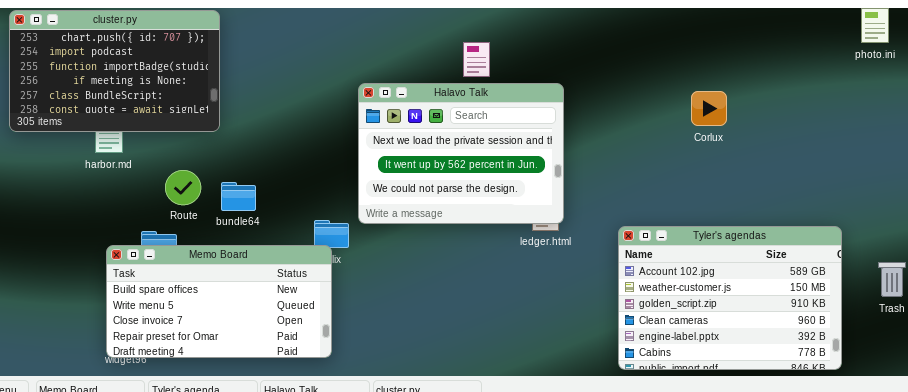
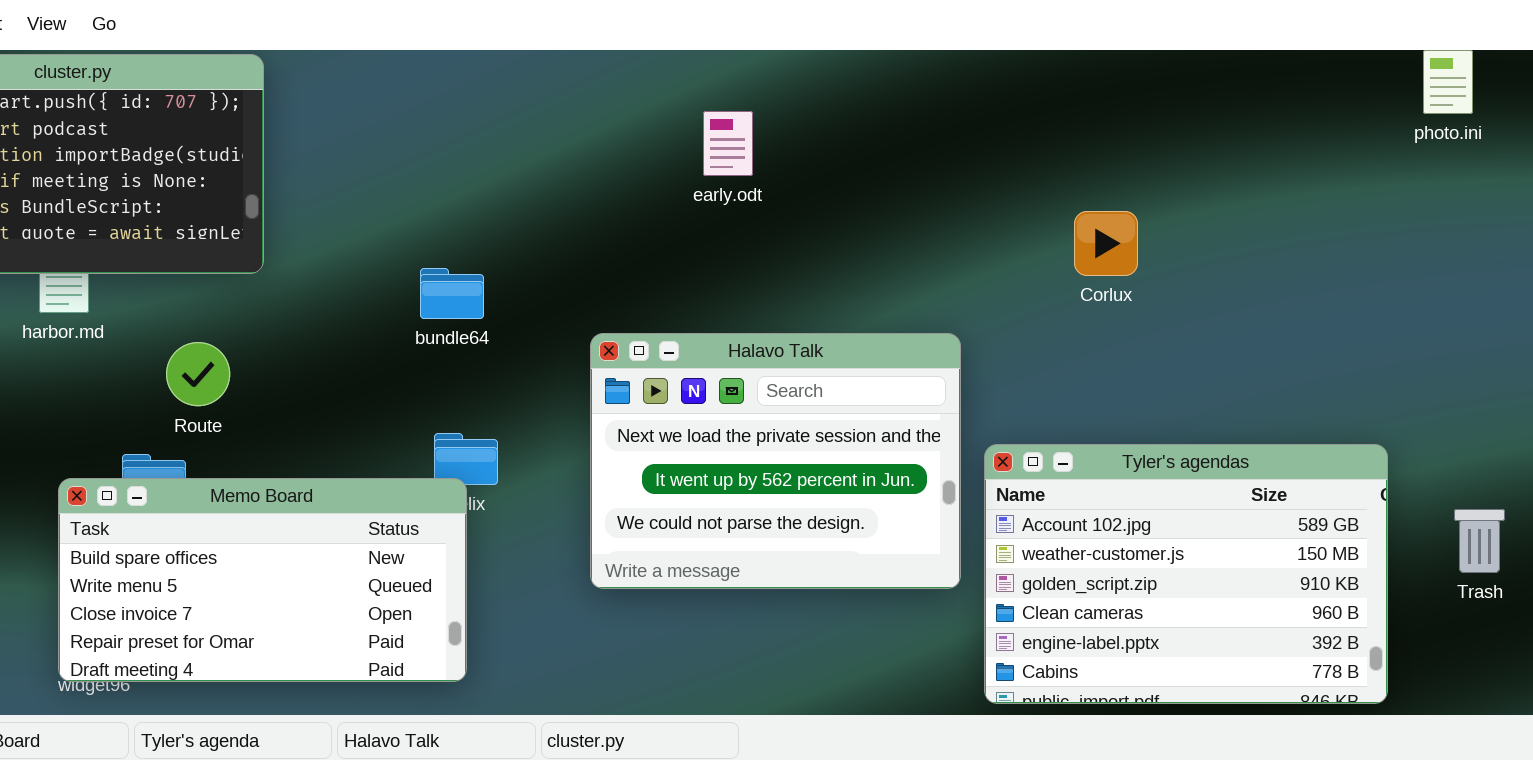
Halavo Talk: [358,83,564,224] -> [590,333,961,589], moved
Corlux: [691,91,727,126] -> [1074,211,1138,276], moved
bundle64: [221,182,256,211] -> [420,268,484,319], moved

